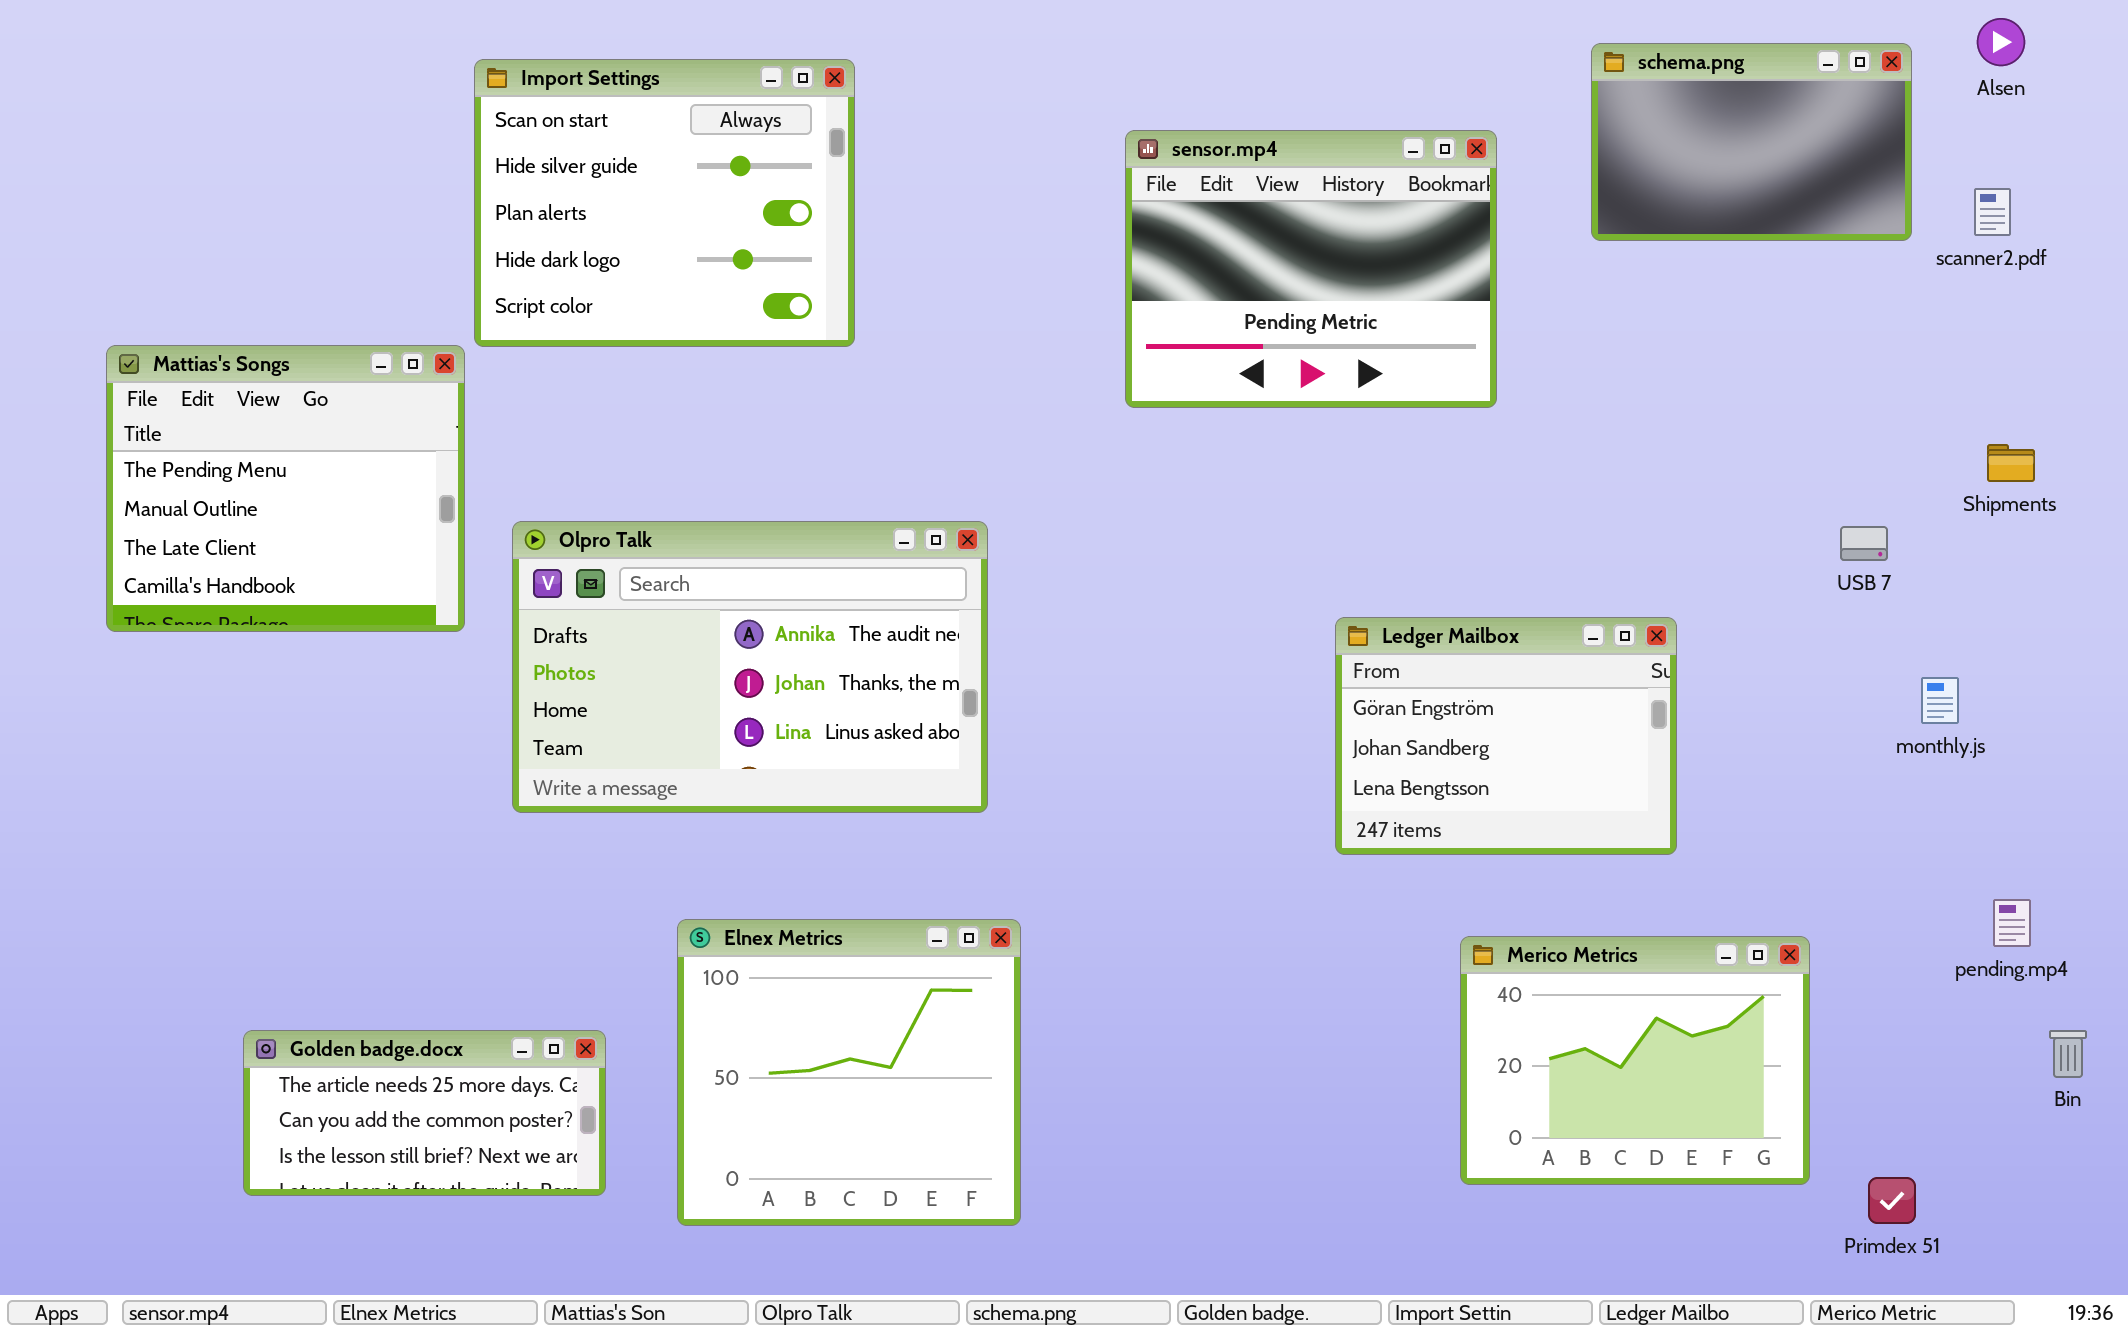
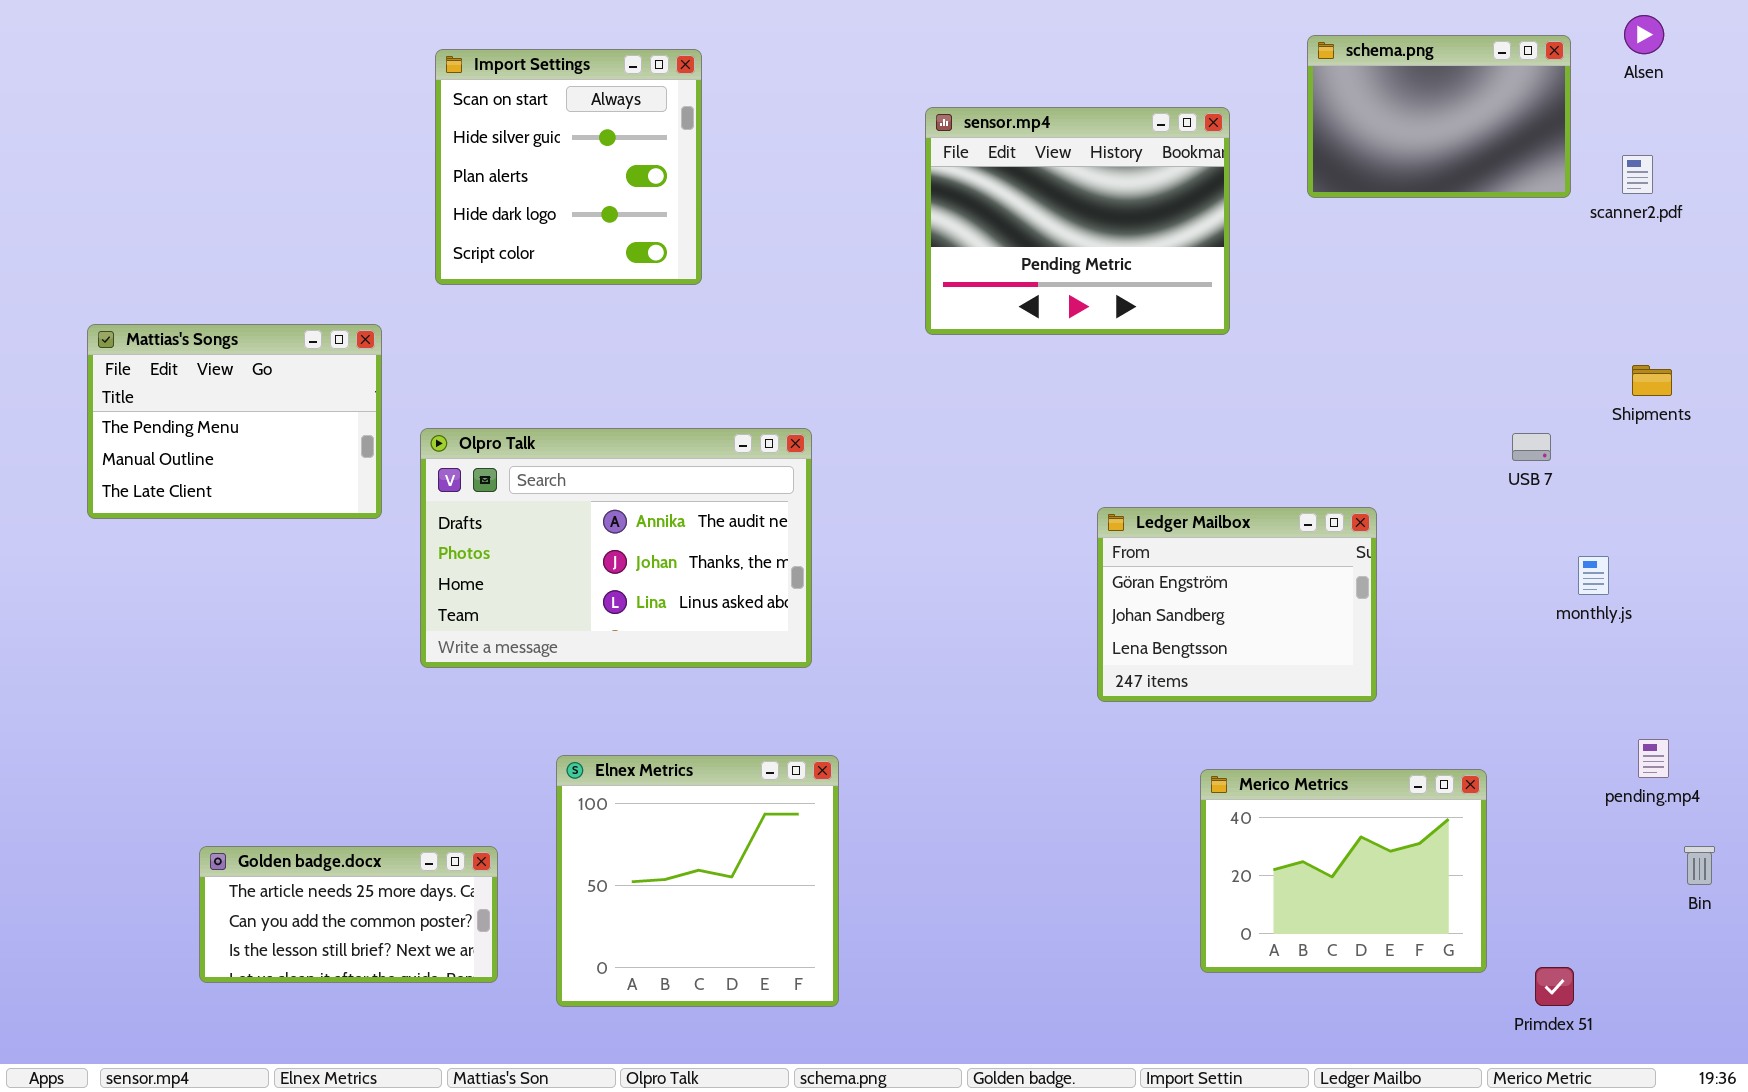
Import Settings: [474,59,855,347] -> [435,49,702,285], resized
Mattias's Songs: [106,345,465,632] -> [87,324,382,519], resized

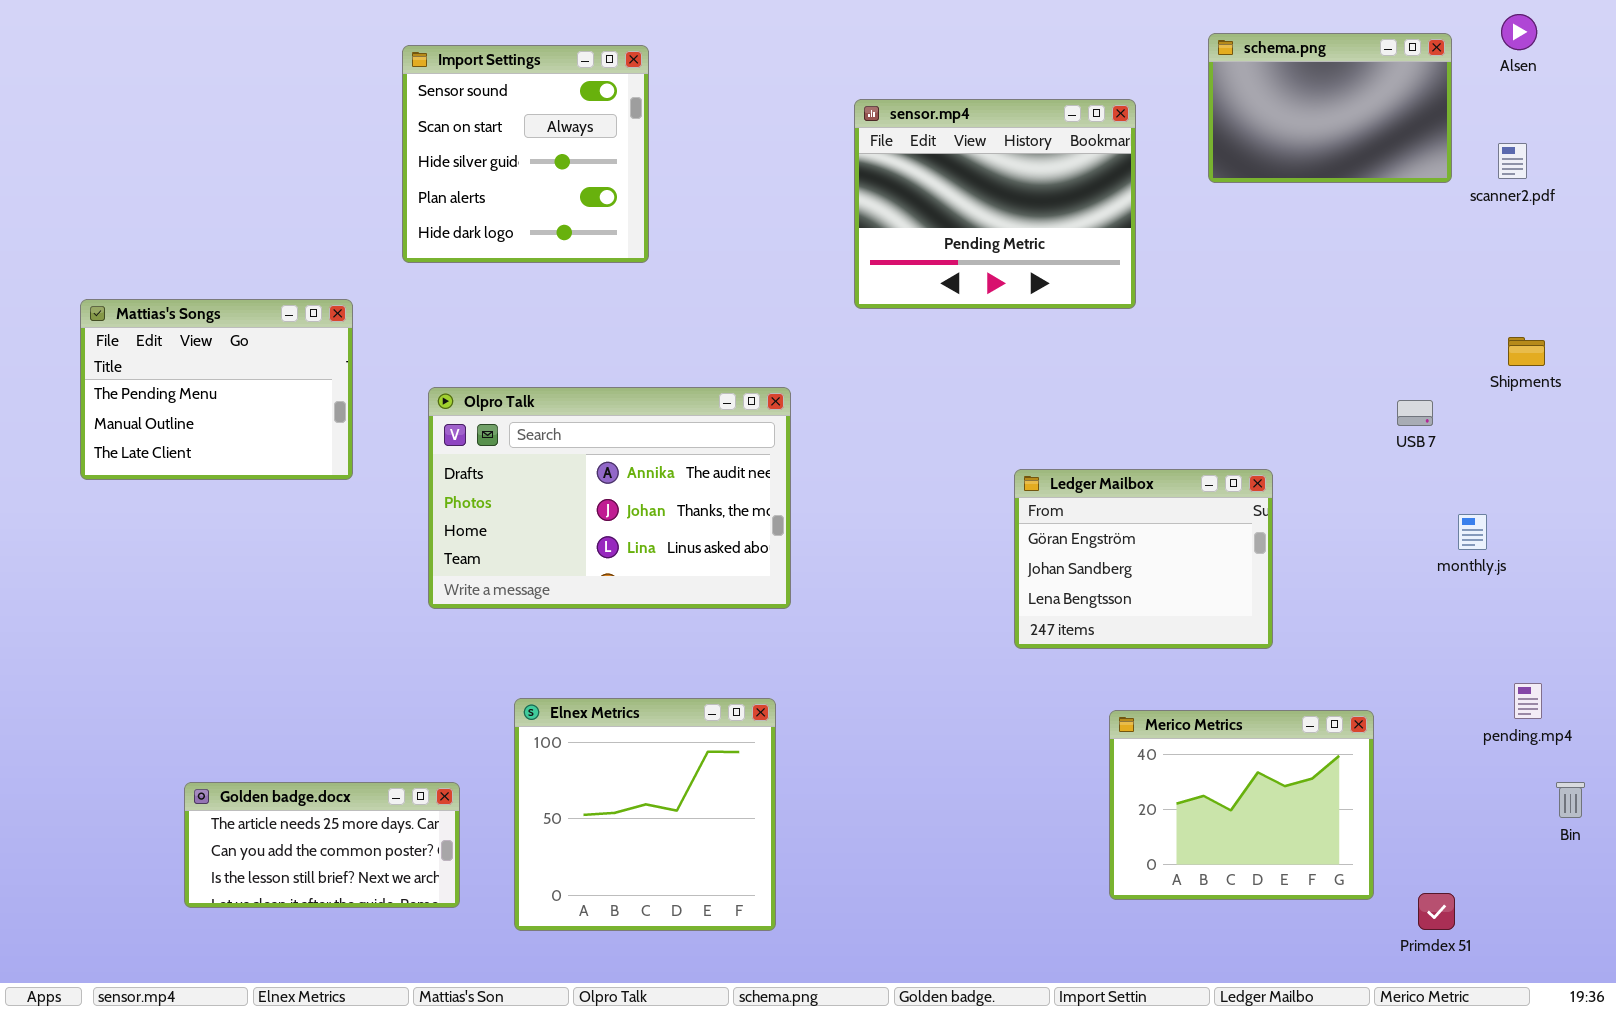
Import Settings: [435,49,702,285] -> [402,45,649,263], scrolled up 1 row
Olpro Talk: [420,428,812,668] -> [428,387,791,609], moved

